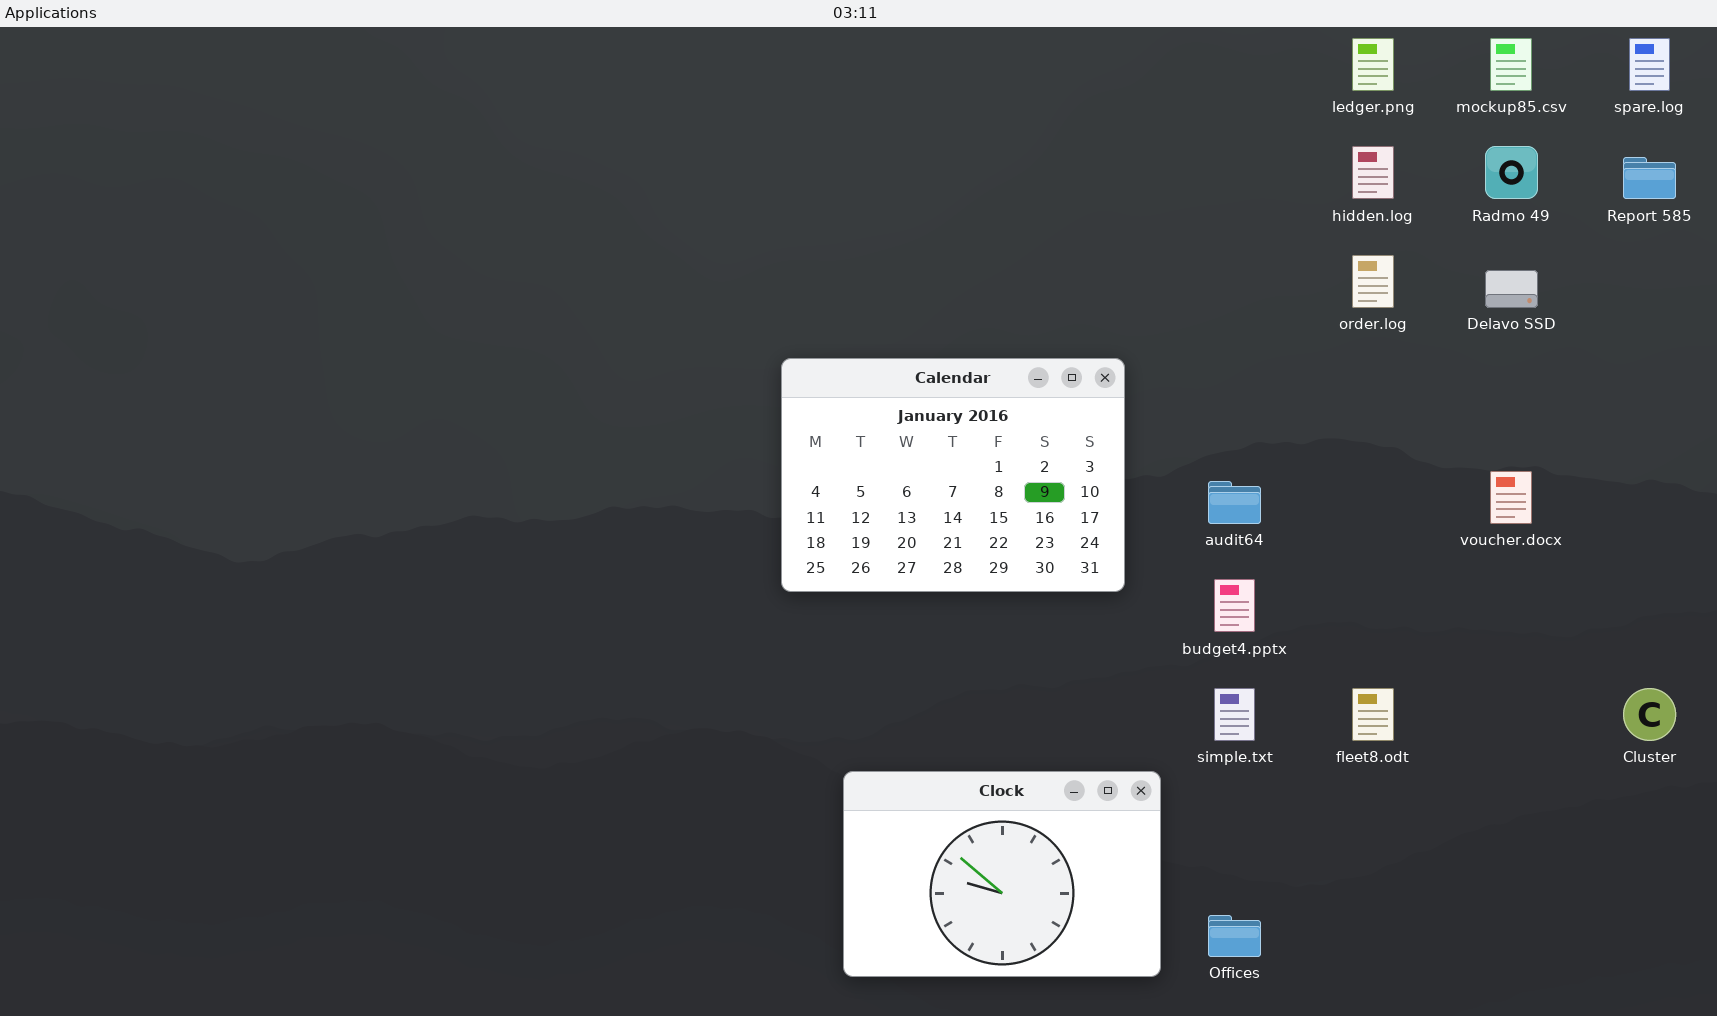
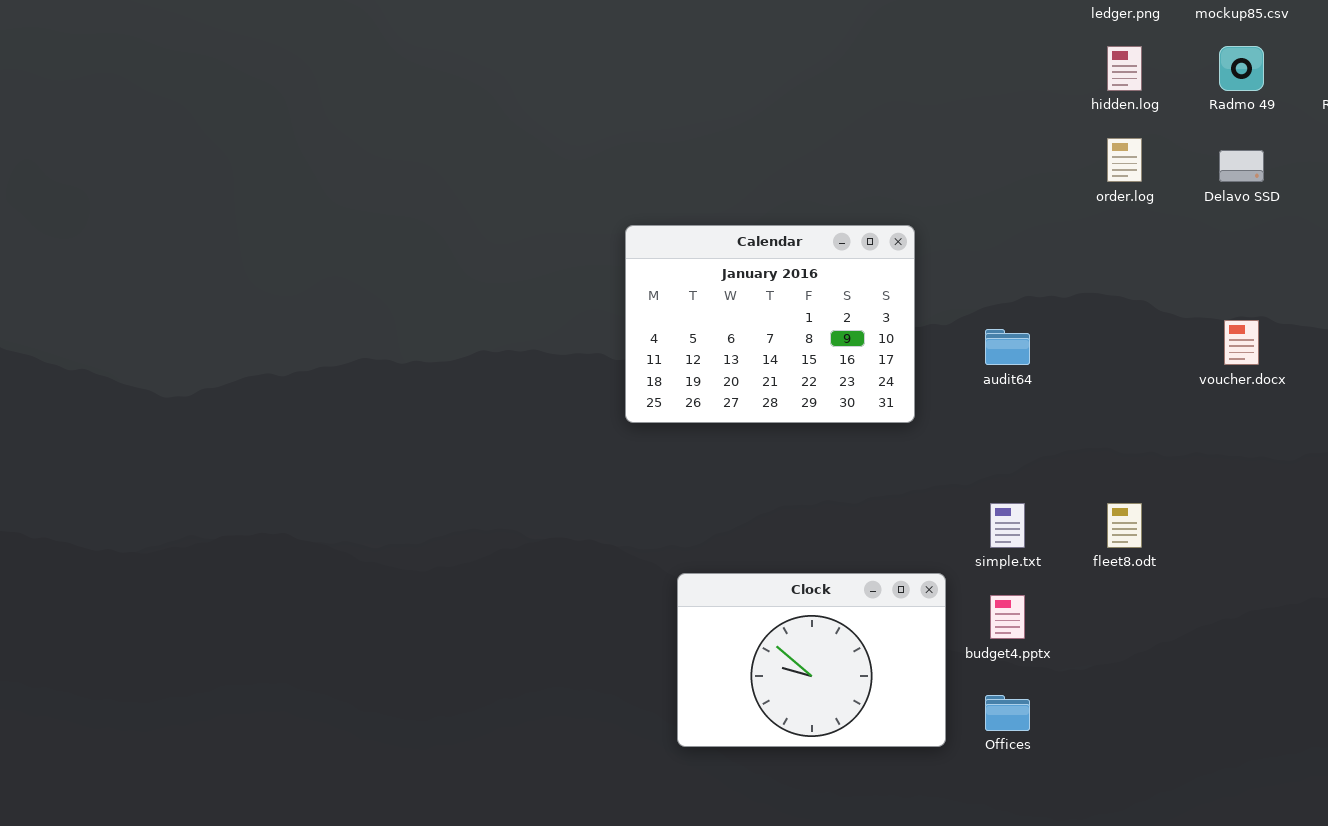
budget4.pptx: [1214,579,1255,632] -> [990,595,1025,639], moved

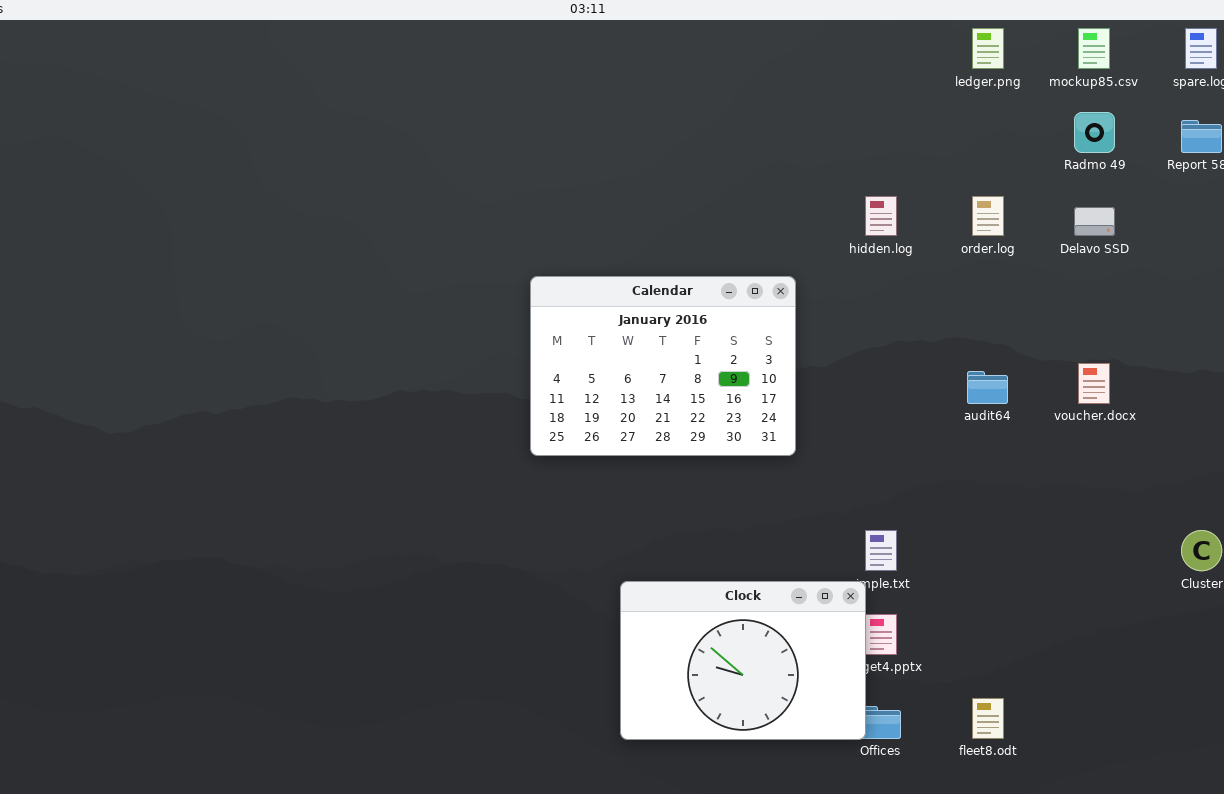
hidden.log: [1107,46,1142,91] -> [865,196,897,236], moved
audit64: [985,329,1030,365] -> [967,371,1008,404], moved
fleet8.odt: [1107,503,1142,548] -> [972,698,1004,739], moved
Clock: [677,573,946,747] -> [620,581,866,740], moved

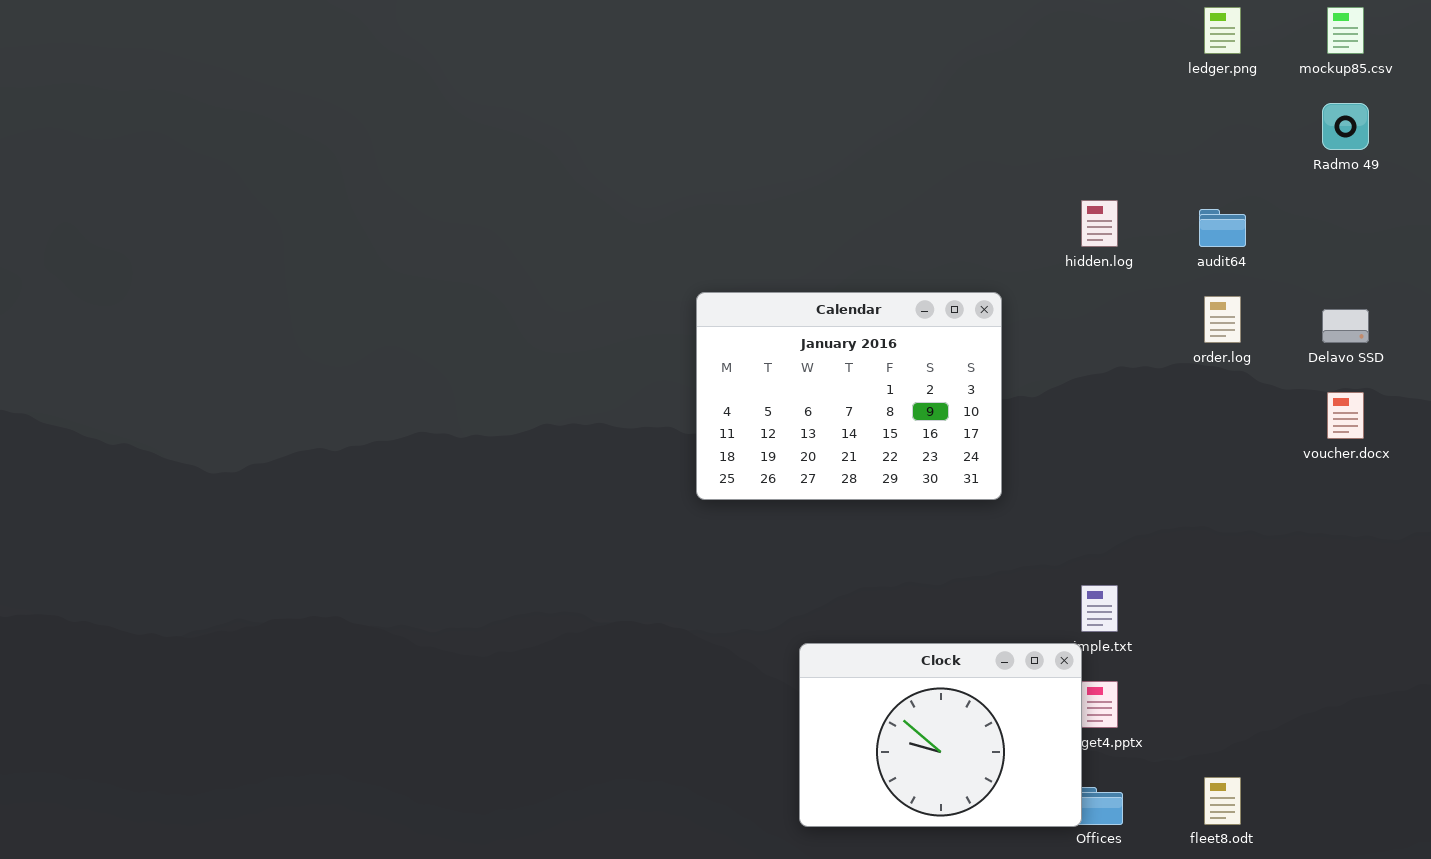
order.log: [972,196,1004,236] -> [1204,296,1241,343], moved
Delavo SSD: [1074,207,1115,236] -> [1322,309,1369,343], moved
audit64: [967,371,1008,404] -> [1199,209,1246,247], moved

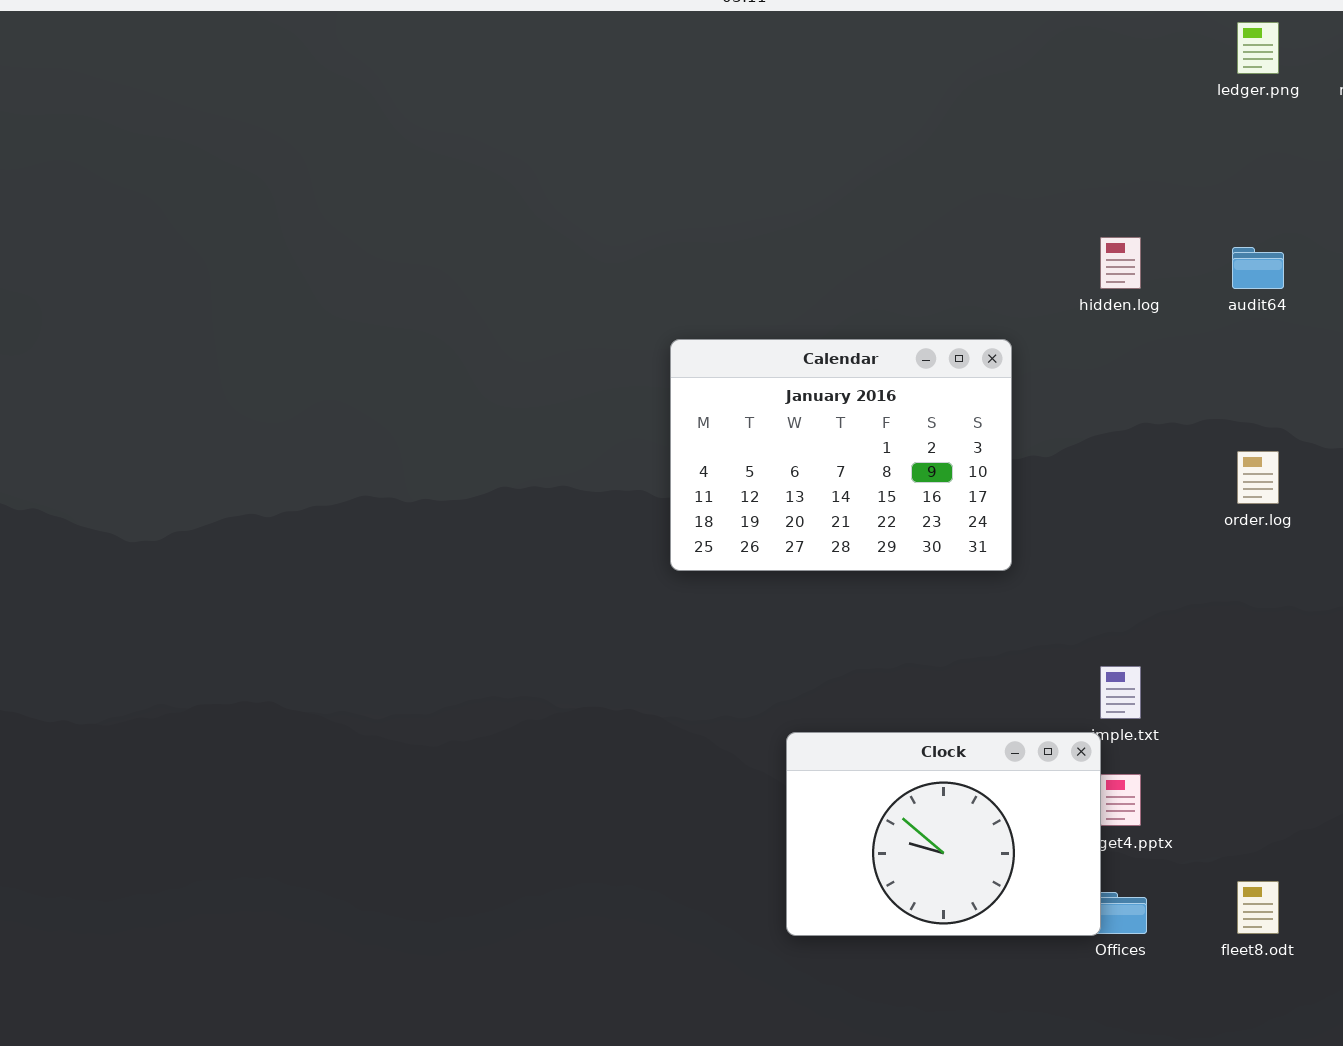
order.log: [1204,296,1241,343] -> [1237,451,1279,504], moved

